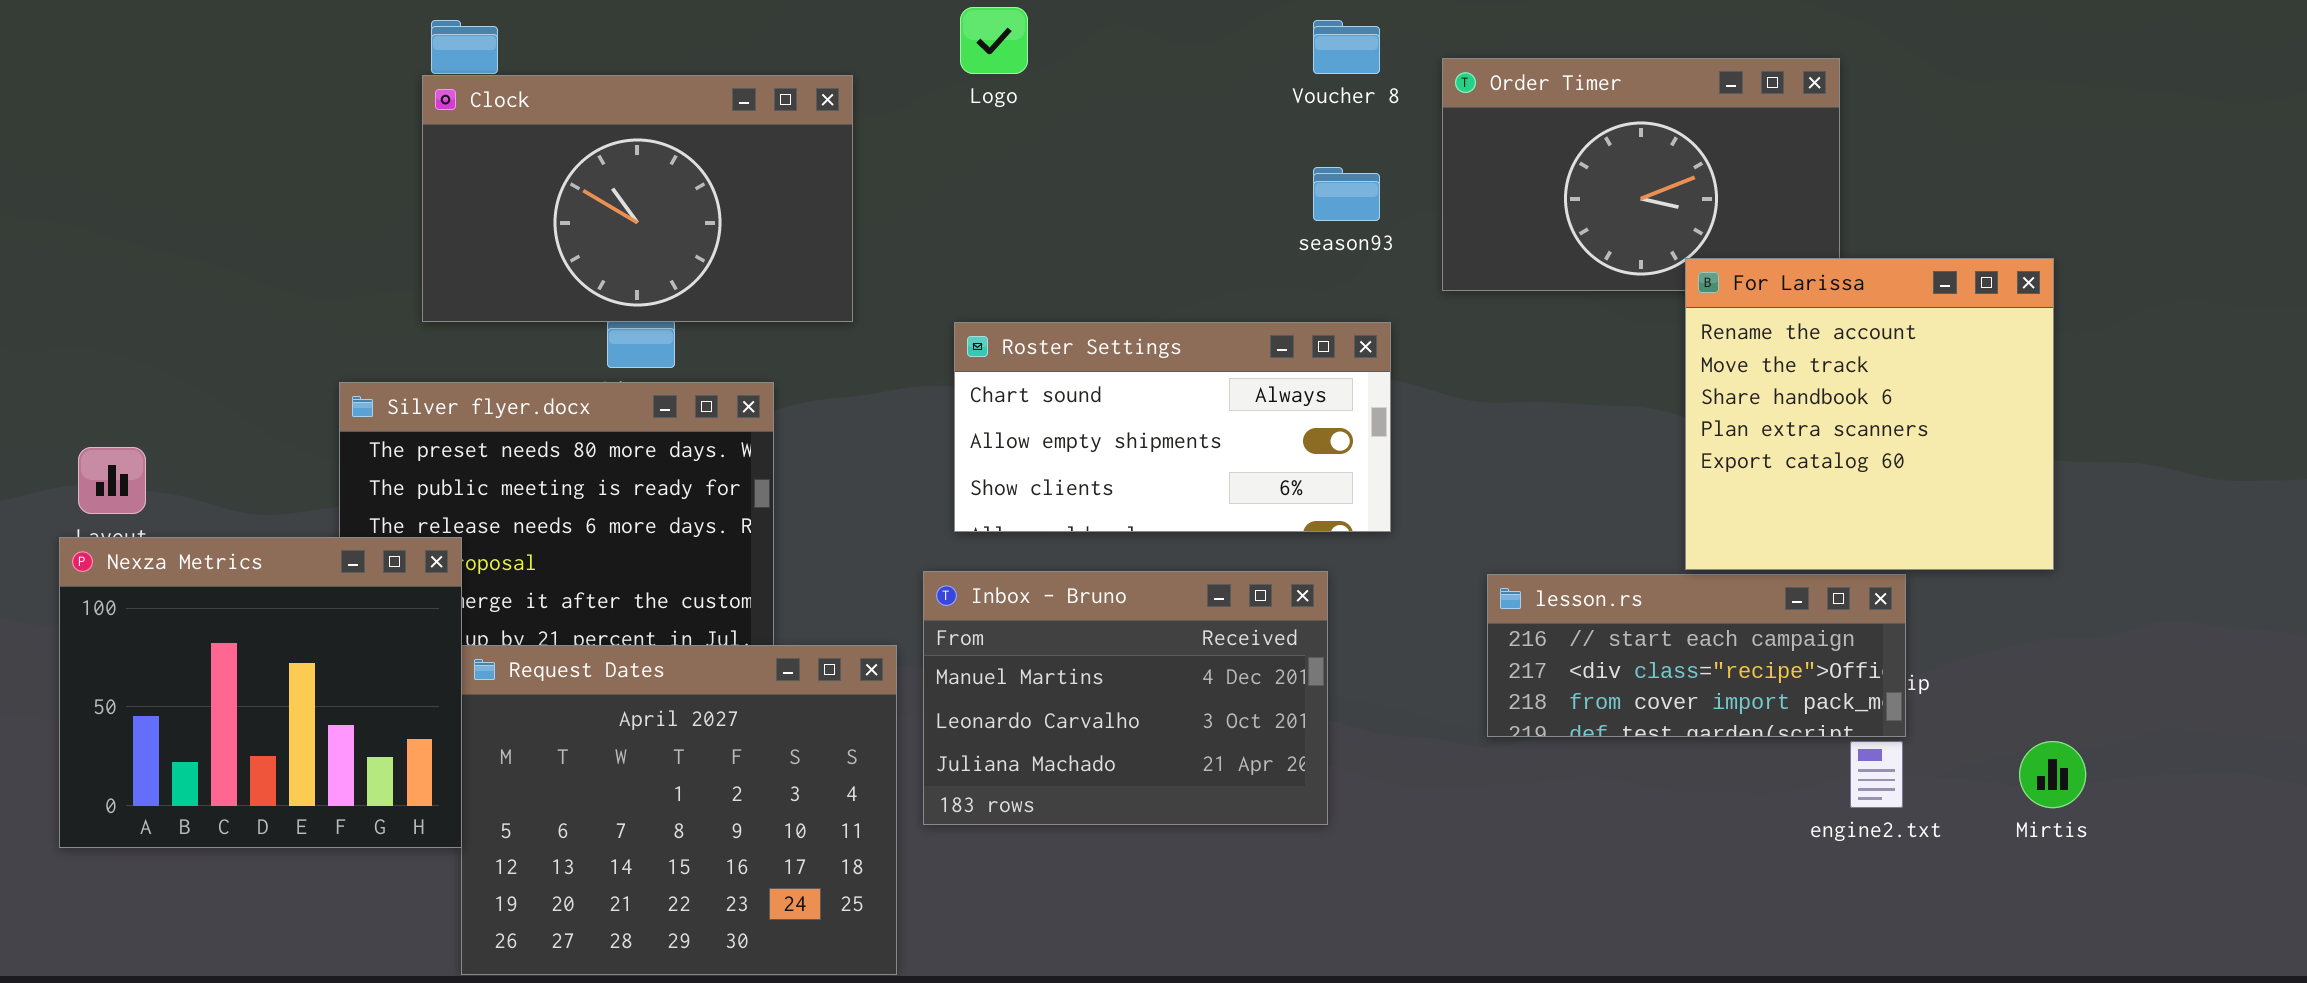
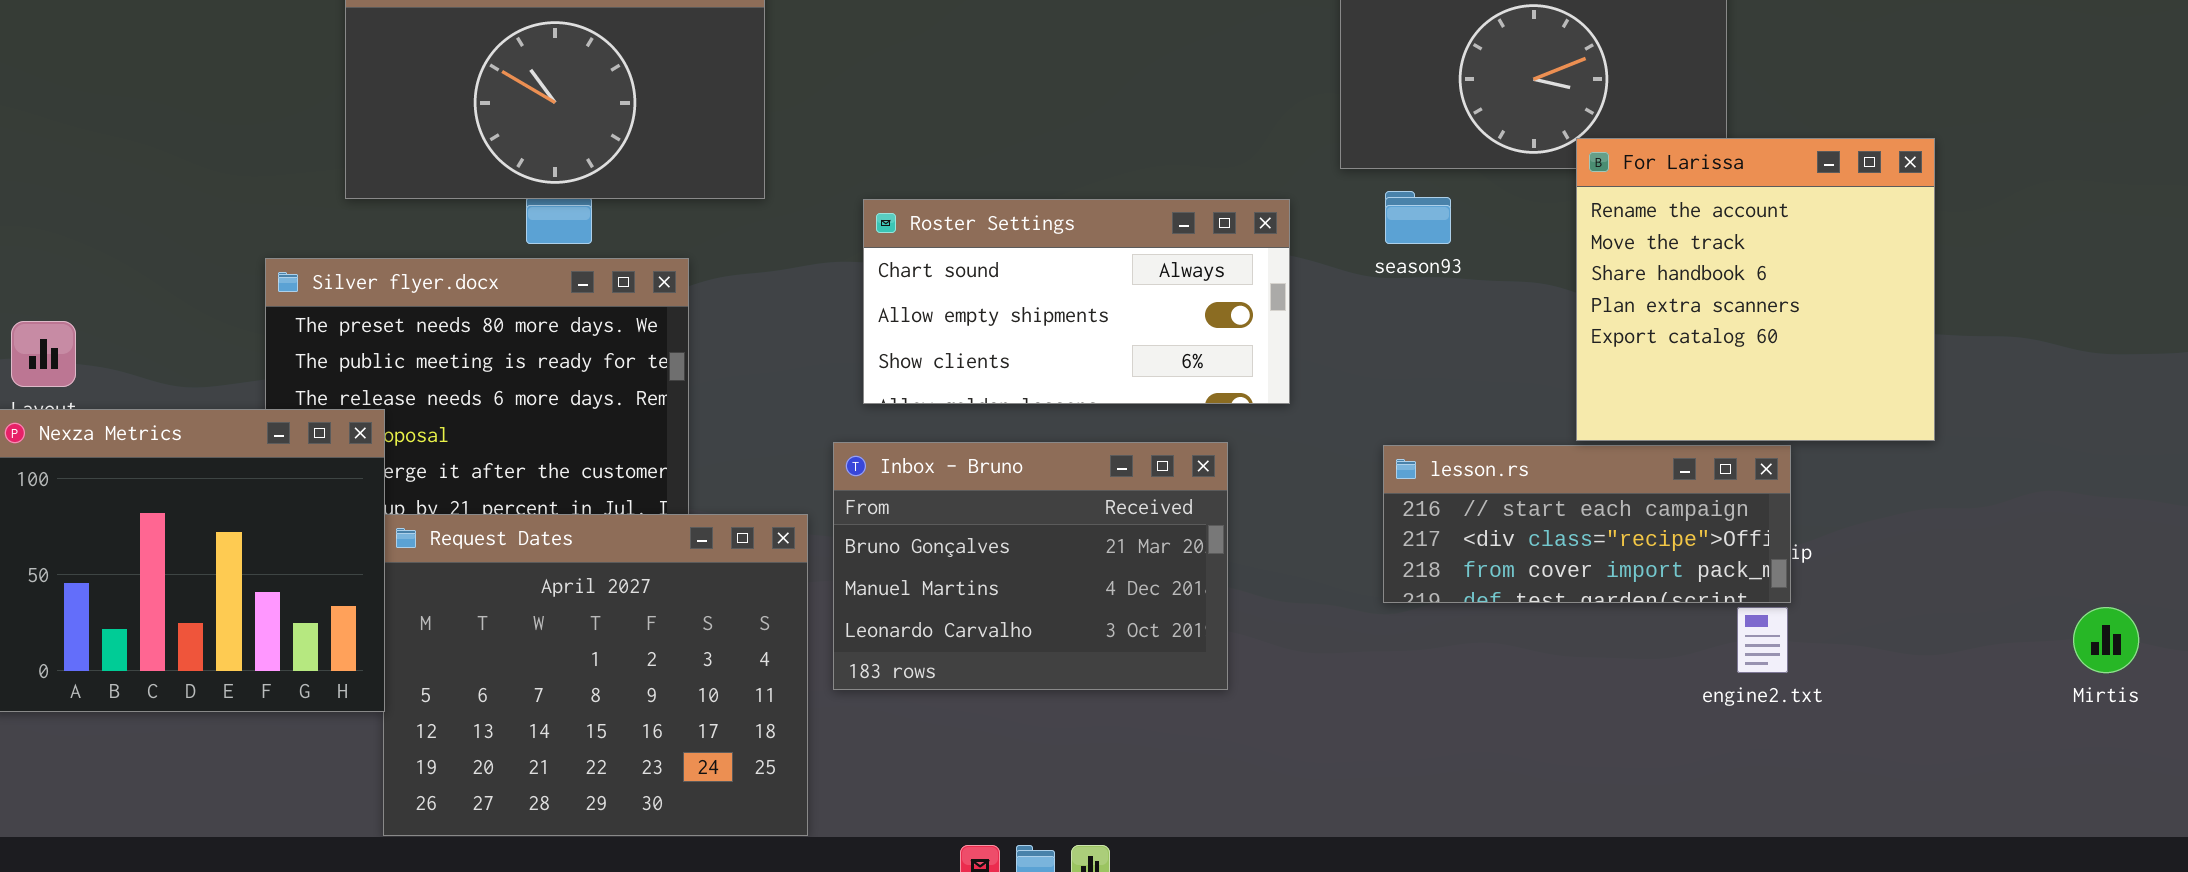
season93: [1313,167,1380,221] -> [1385,191,1451,244], moved
Inbox - Bruno: [923,571,1328,825] -> [833,442,1228,690], scrolled up 1 row
Mirtis: [2019,741,2086,808] -> [2073,607,2139,673], moved

